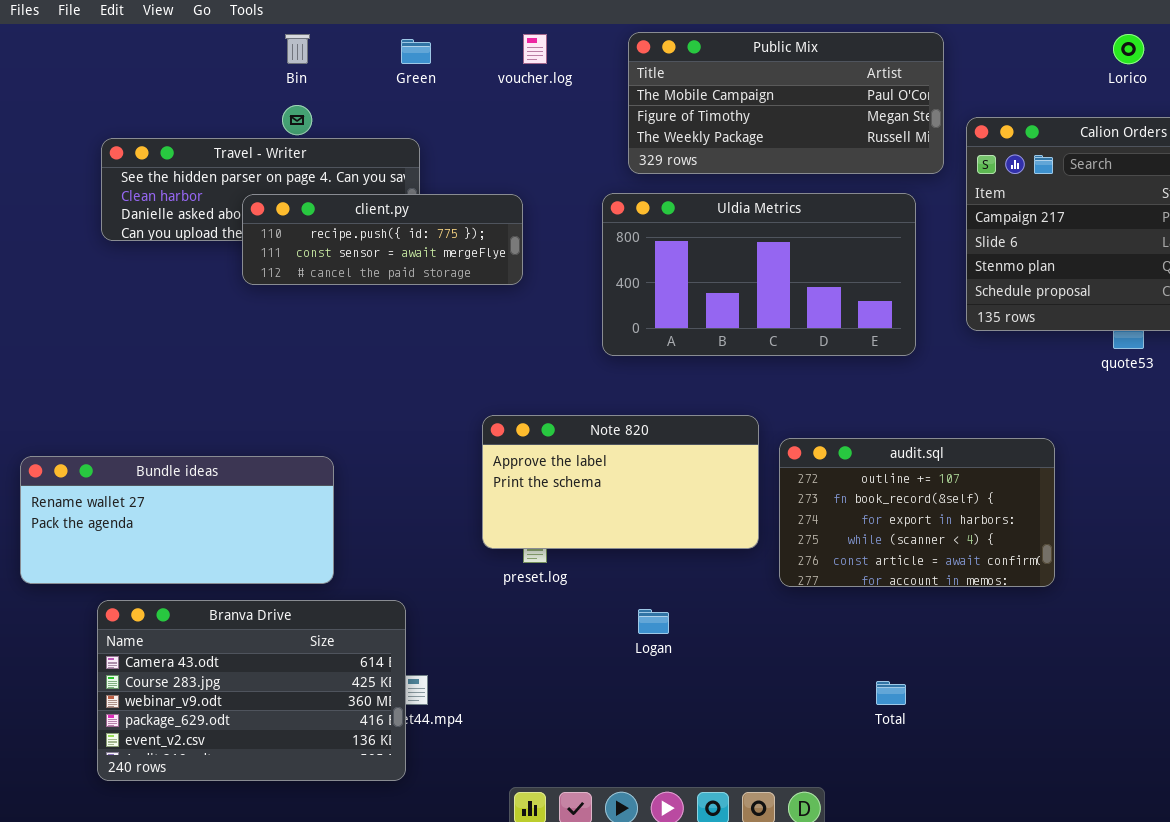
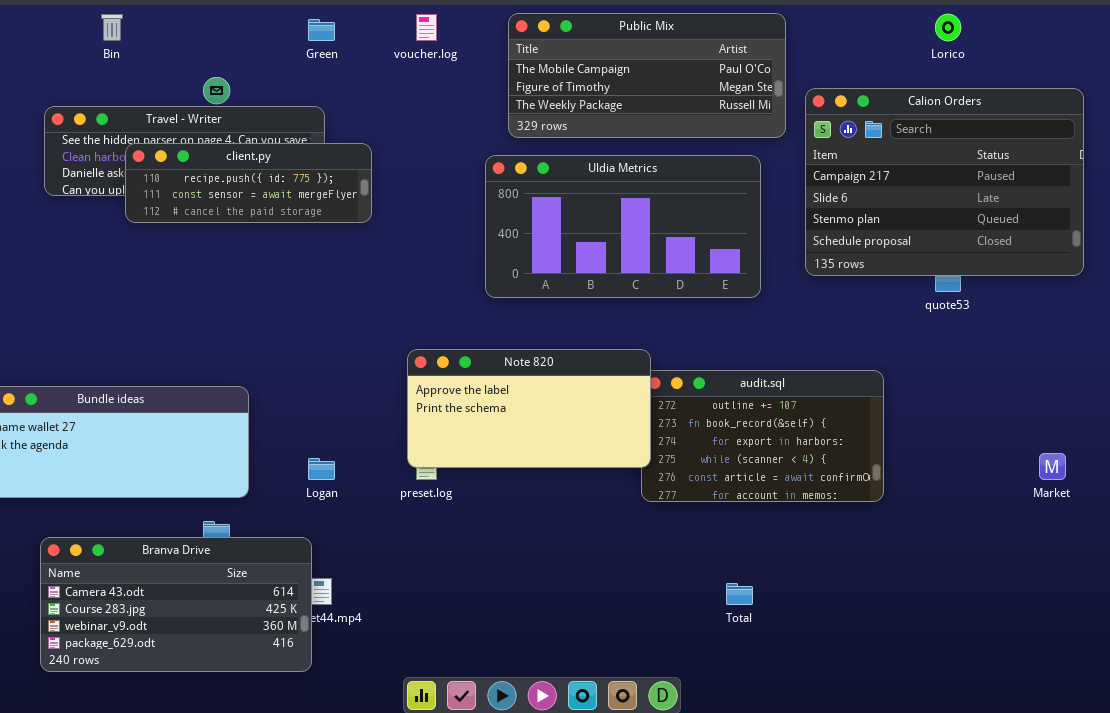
Bin: [285,34,310,64] -> [101,14,123,41], moved
client.py: [242,194,523,285] -> [125,143,372,223], moved
Note 820: [482,415,759,549] -> [407,349,651,468], moved
Branva Drive: [97,600,406,781] -> [40,537,312,672], resized
Logan: [638,609,669,634] -> [308,458,335,480], moved

